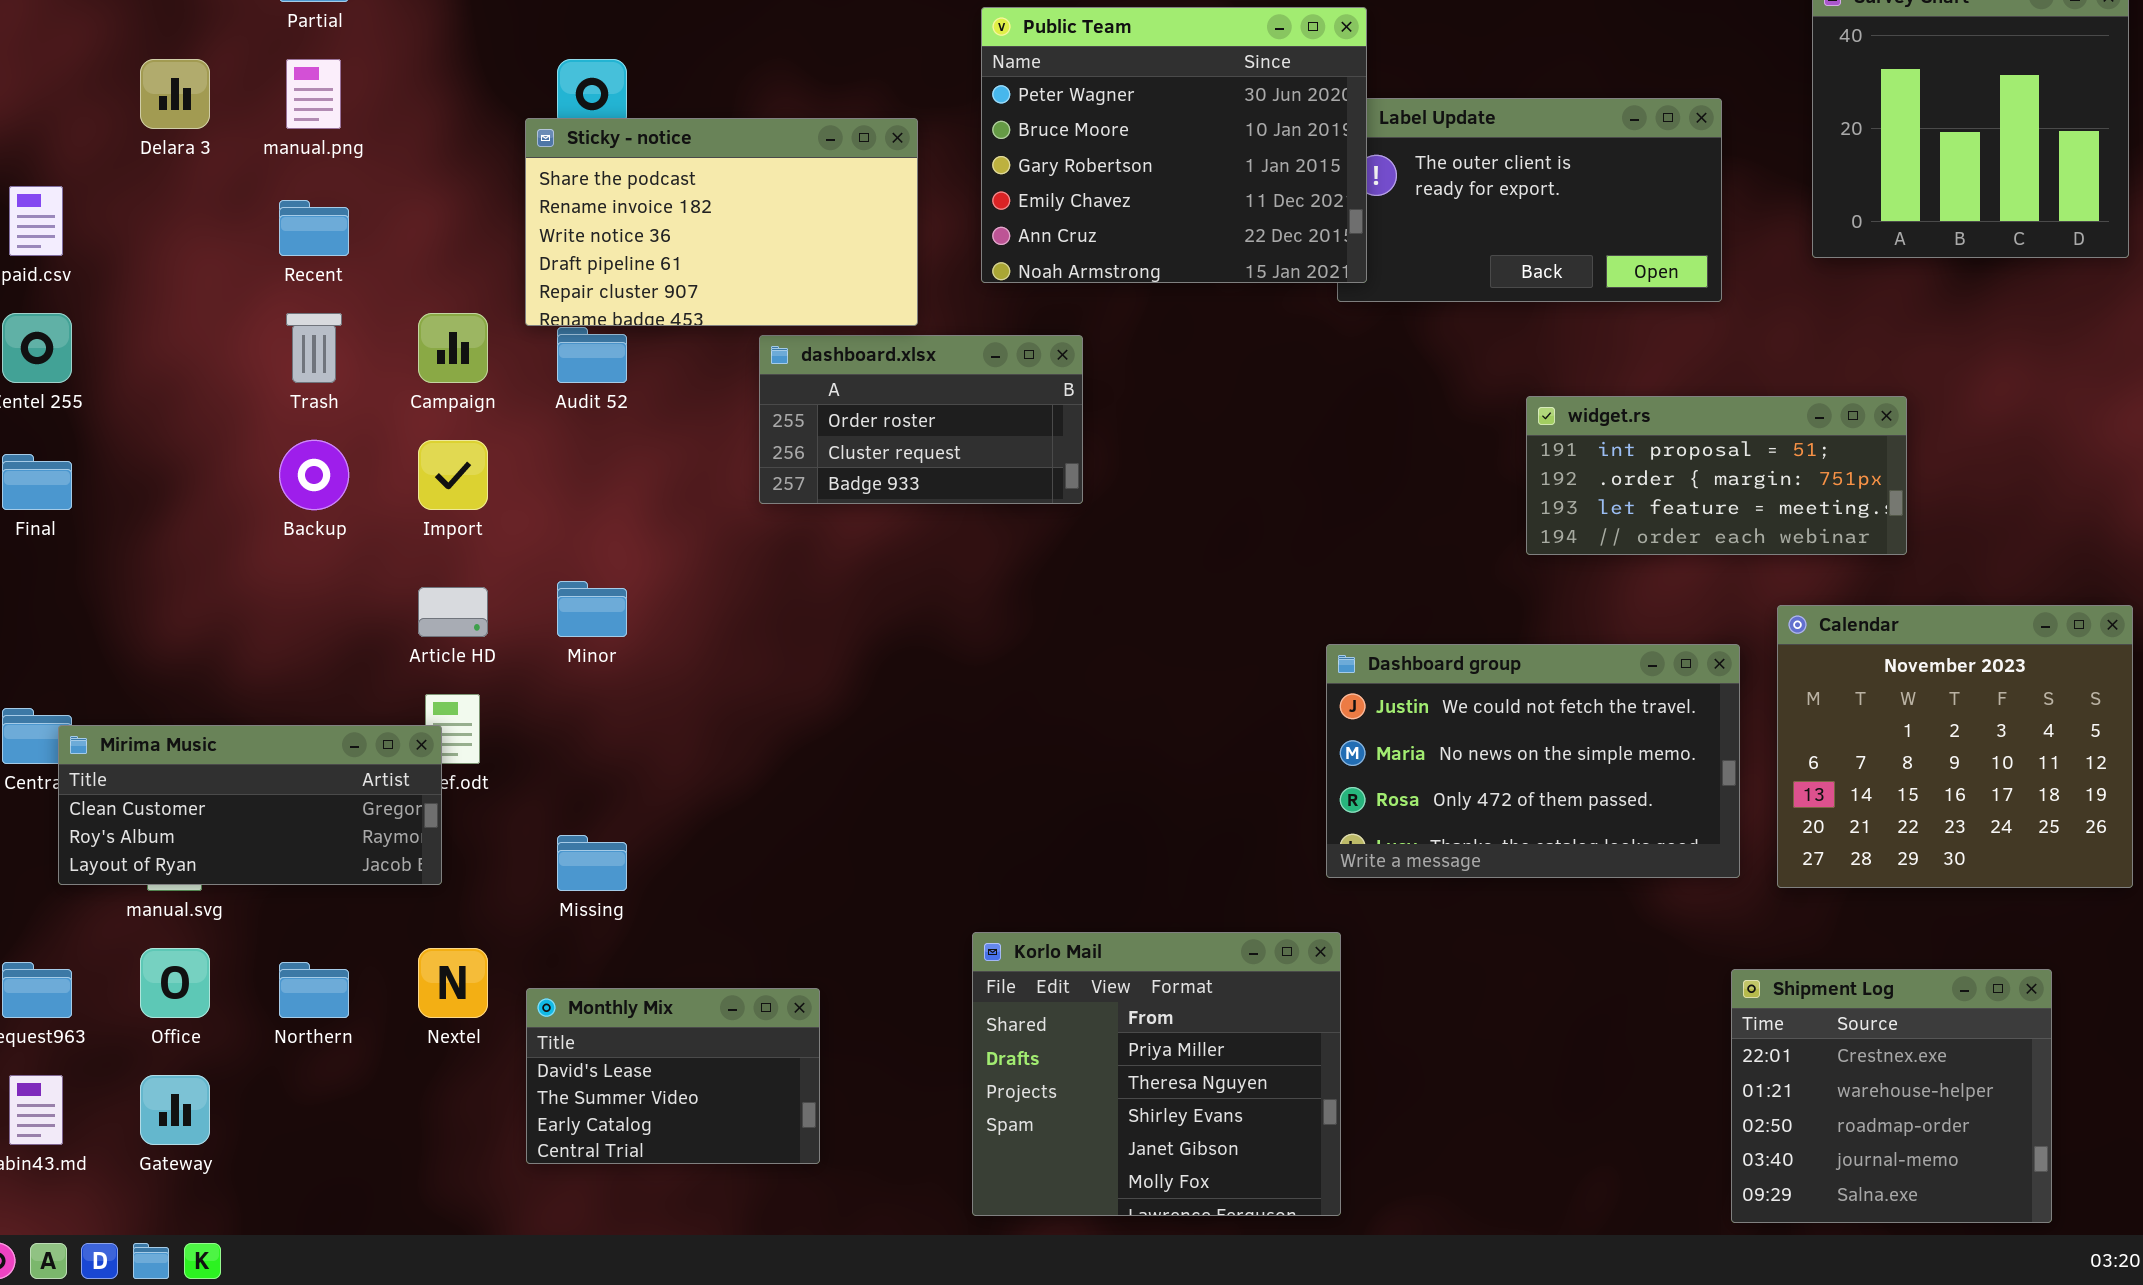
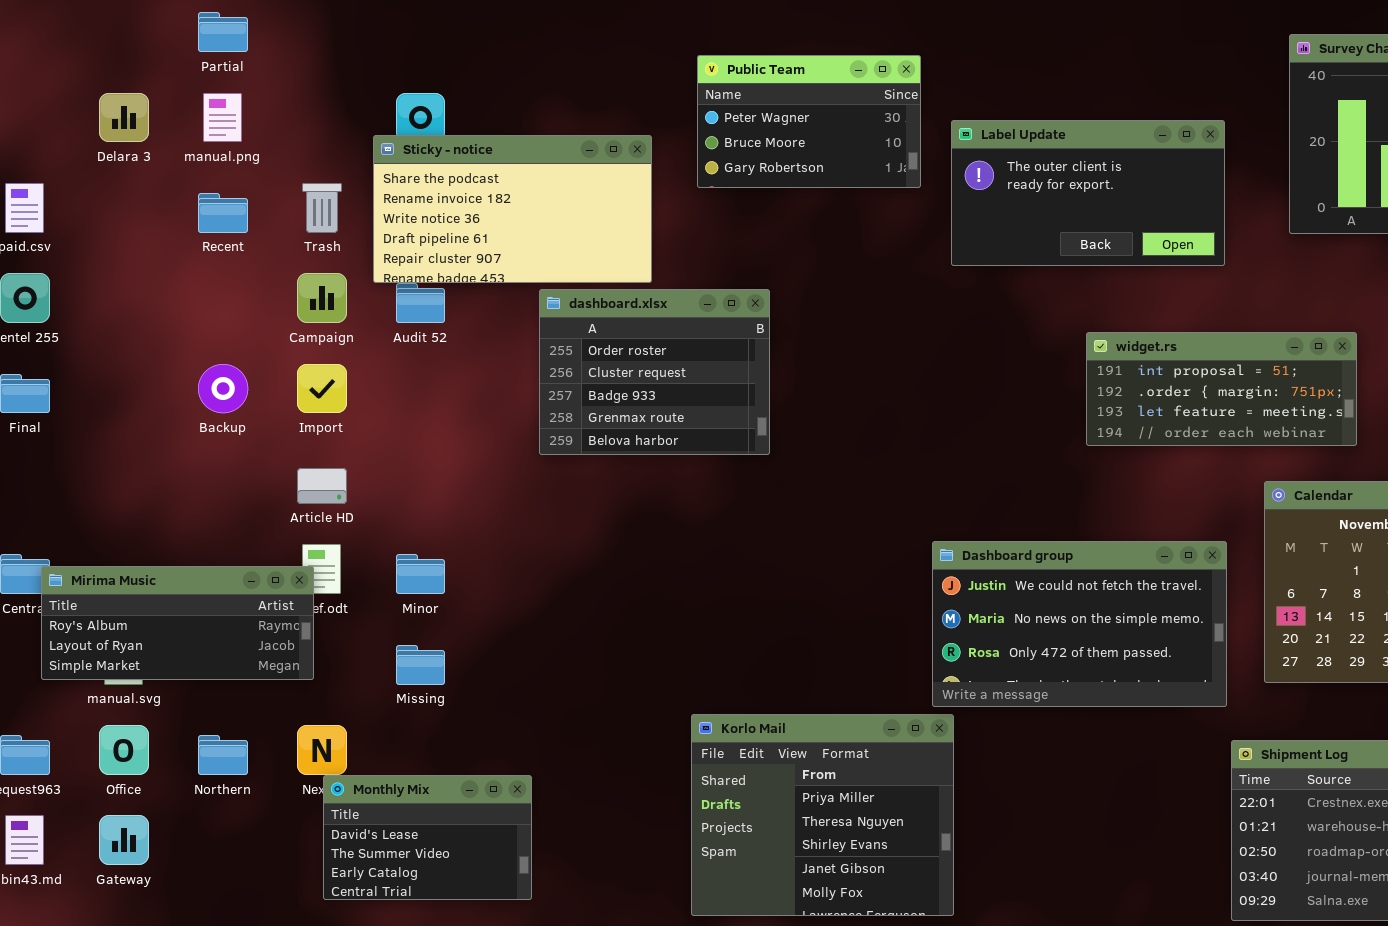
Public Team: [981,7,1367,283] -> [697,55,921,188], resized
Trash: [286,313,342,383] -> [302,183,342,233], moved
dashboard.xlsx: [759,335,1083,504] -> [539,289,770,455], resized
Minor: [557,581,627,637] -> [396,554,445,594], moved
Dashboard group: [1326,644,1740,878] -> [932,541,1227,707], moved
Mirima Music: [58,725,442,885] -> [41,566,314,680], scrolled down 1 row
Monthly Mix: [526,988,820,1164] -> [323,775,532,900], moved

